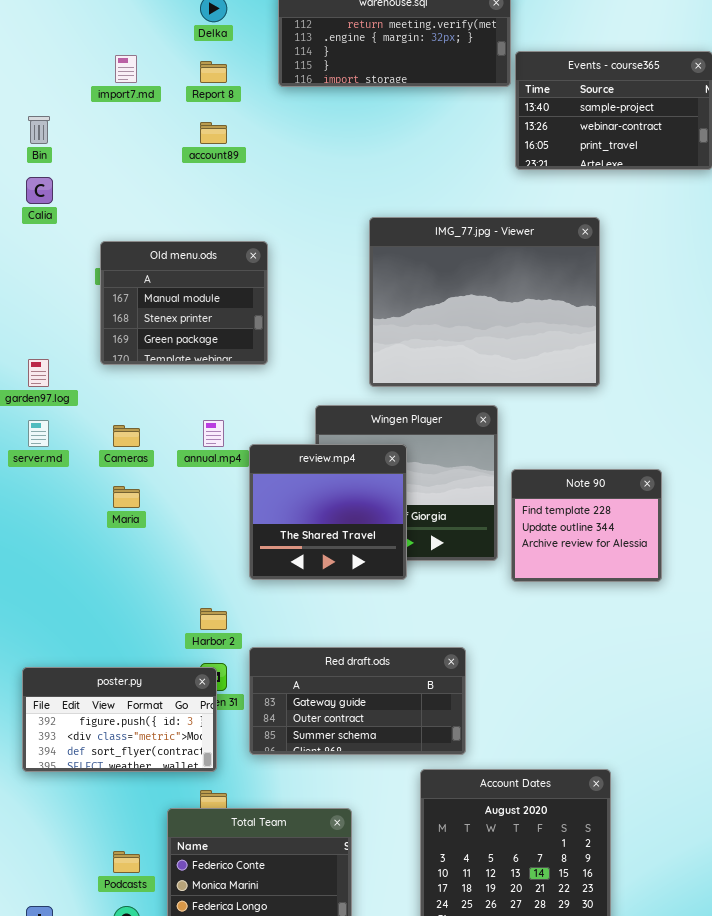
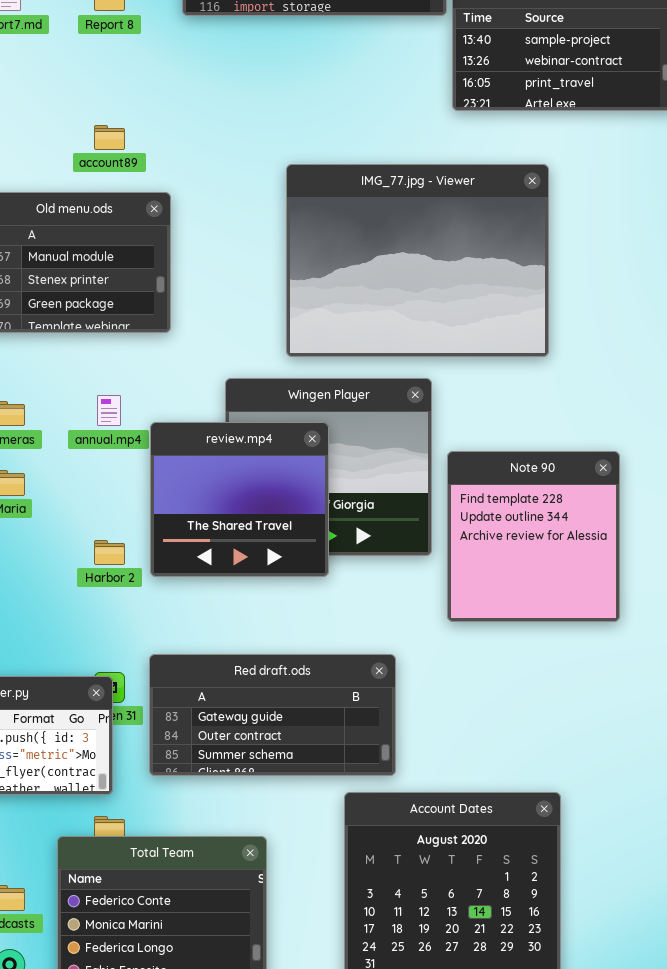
account89: [200,122,227,144] -> [94,125,125,150], moved
Note 90: [511,469,662,582] -> [447,451,620,622], resized
Harbor 2: [200,608,227,630] -> [94,540,125,565], moved

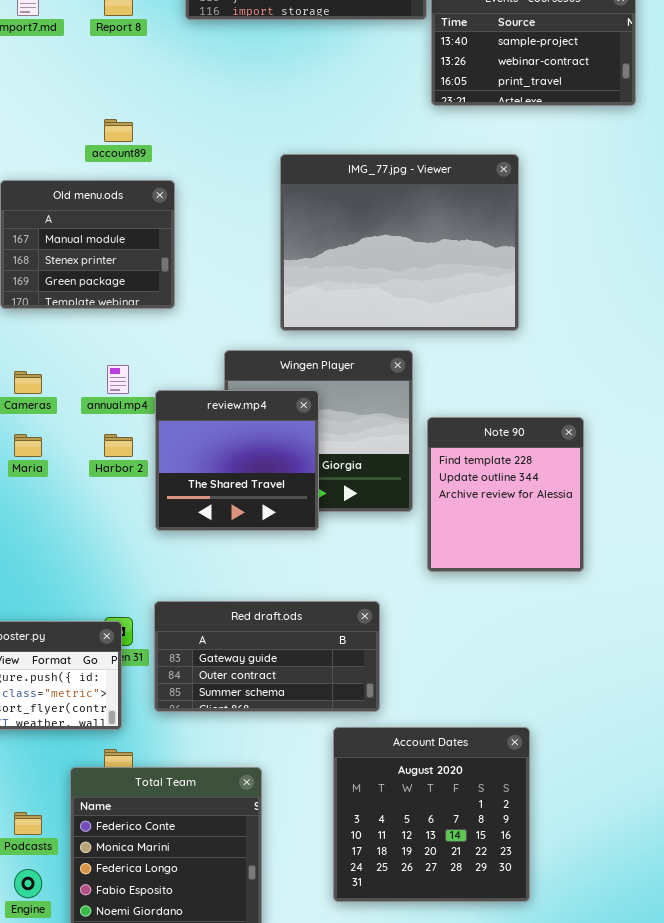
Harbor 2: [94,540,125,565] -> [104,434,133,457], moved

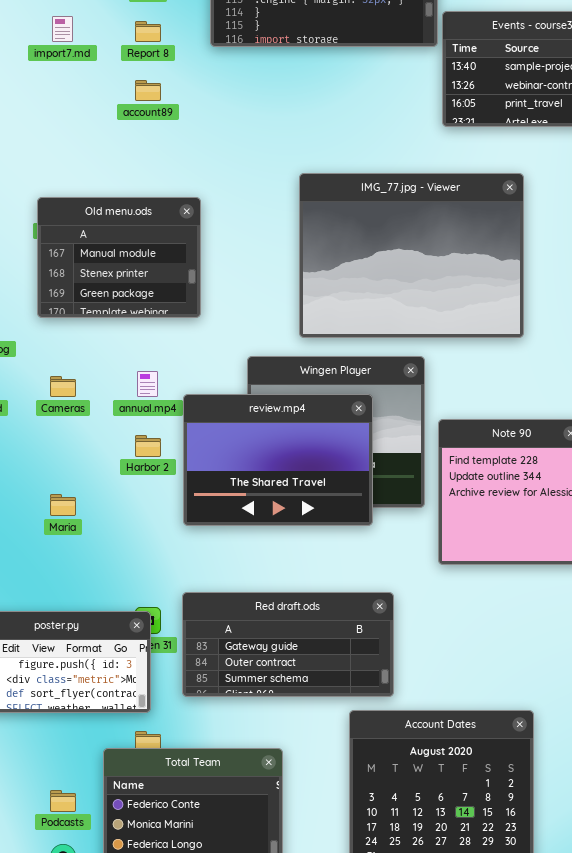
account89: [104,119,133,142] -> [135,80,161,101], moved
review.mp4: [155,390,319,531] -> [183,394,373,526], resized
Maria: [14,434,42,457] -> [50,494,76,516], moved

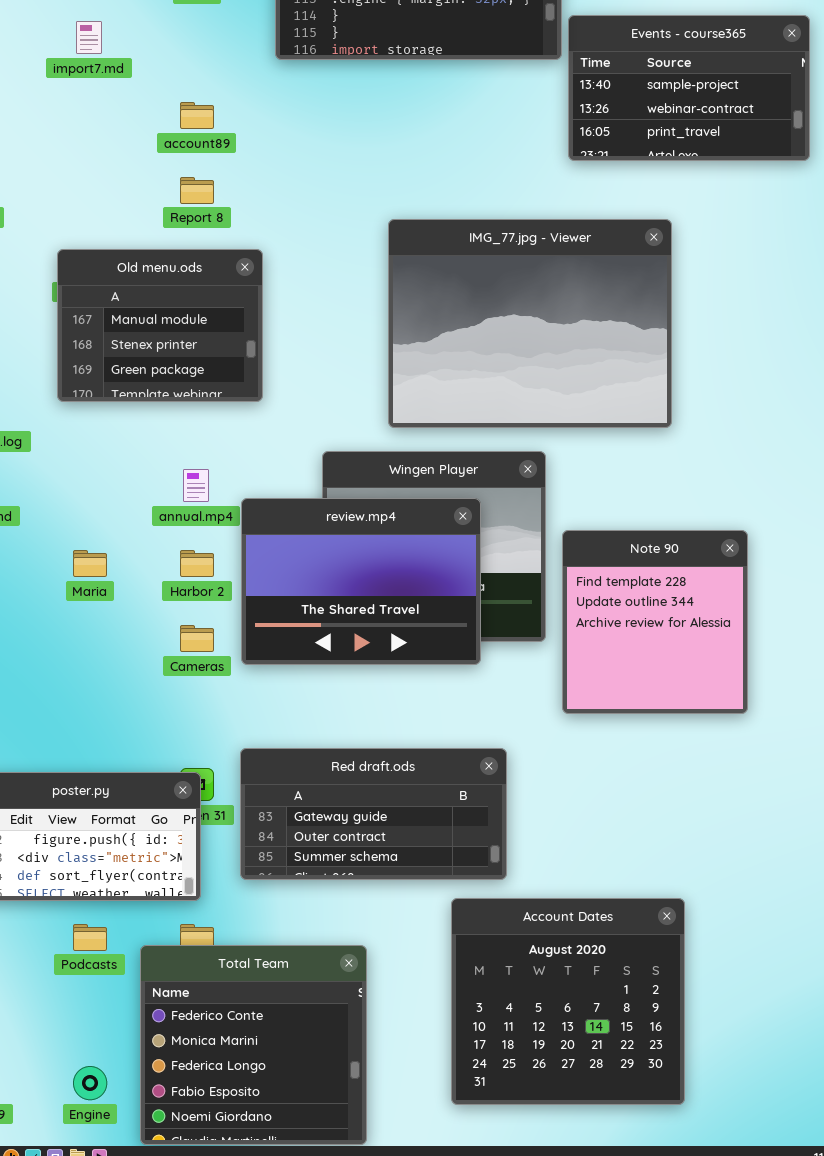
Report 8: [135,21,161,42] -> [180,177,214,204], moved
Cameras: [50,376,76,397] -> [180,625,214,652], moved
Maria: [50,494,76,516] -> [73,550,107,577], moved
Podcasts: [50,790,76,812] -> [73,924,107,951], moved

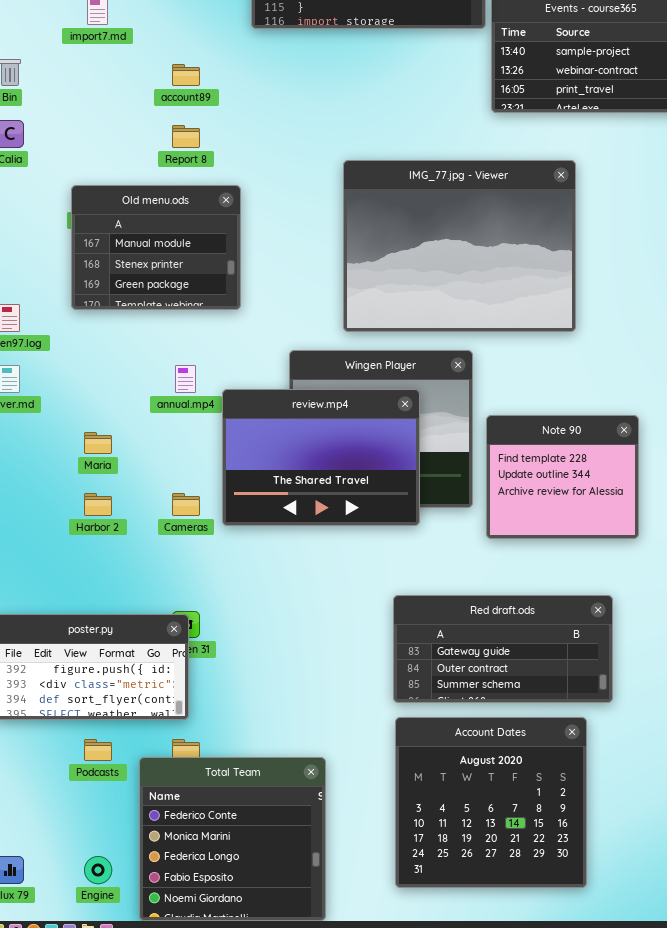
Note 90: [562,530,748,714] -> [486,415,639,539], resized
Harbor 2: [180,550,214,577] -> [84,493,112,516], moved
Red draft.ods: [240,748,507,880] -> [393,595,613,703], moved

